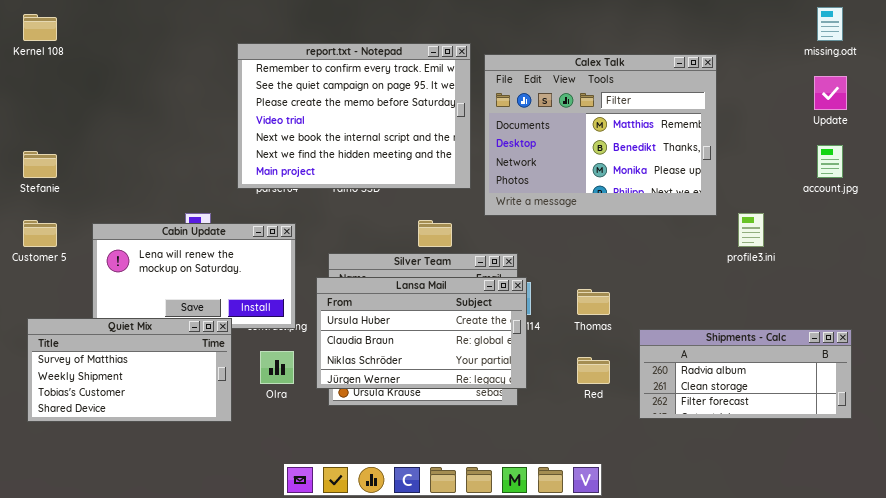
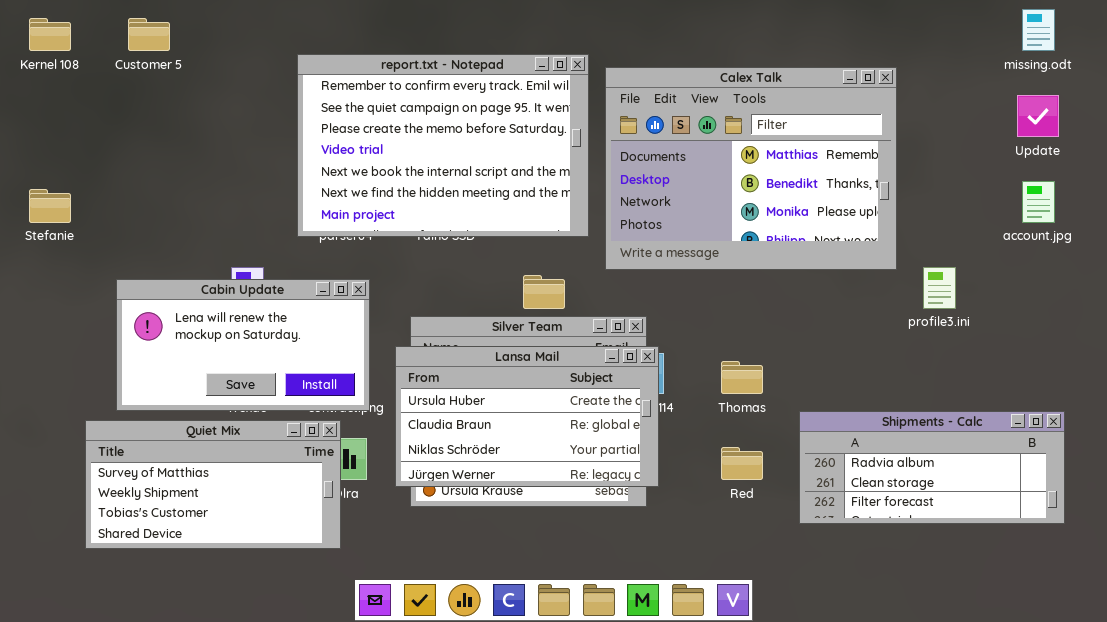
Customer 5: [23,220,57,247] -> [128,18,170,51], moved
Quiet Mix: [27,318,232,422] -> [85,420,341,549], moved

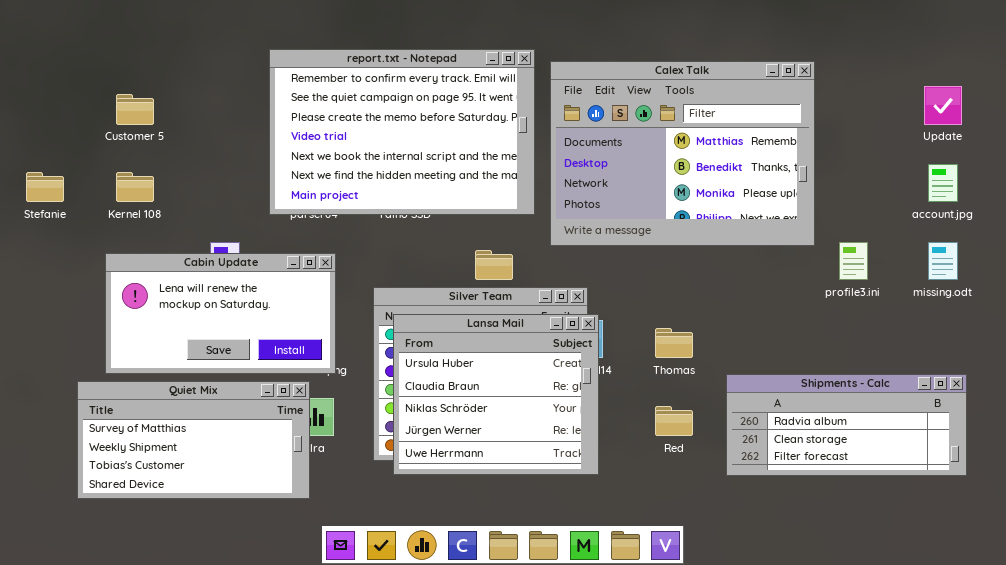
missing.odt: [1022,9,1055,51] -> [928,242,958,280], moved
Kernel 108: [29,18,71,51] -> [116,172,154,202], moved
Customer 5: [128,18,170,51] -> [116,94,154,125], moved
Lansa Mail: [395,346,659,487] -> [393,314,599,475], resized

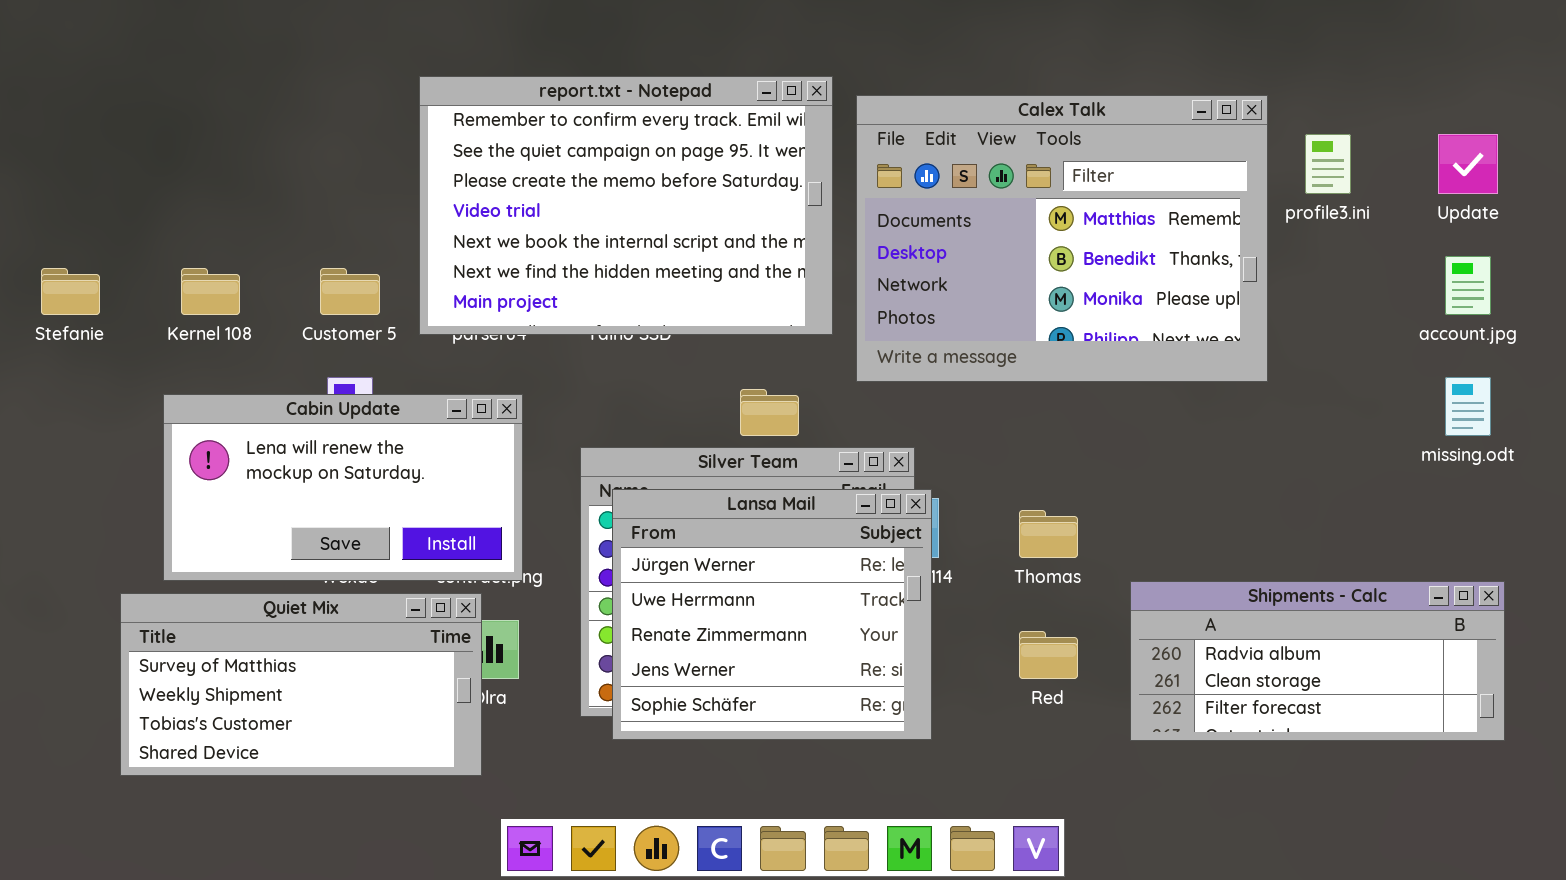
Customer 5: [116,94,154,125] -> [320,268,380,315], moved
profile3.ini: [839,242,868,280] -> [1305,134,1351,194], moved
Lansa Mail: [393,314,599,475] -> [612,489,932,740], scrolled down 3 rows

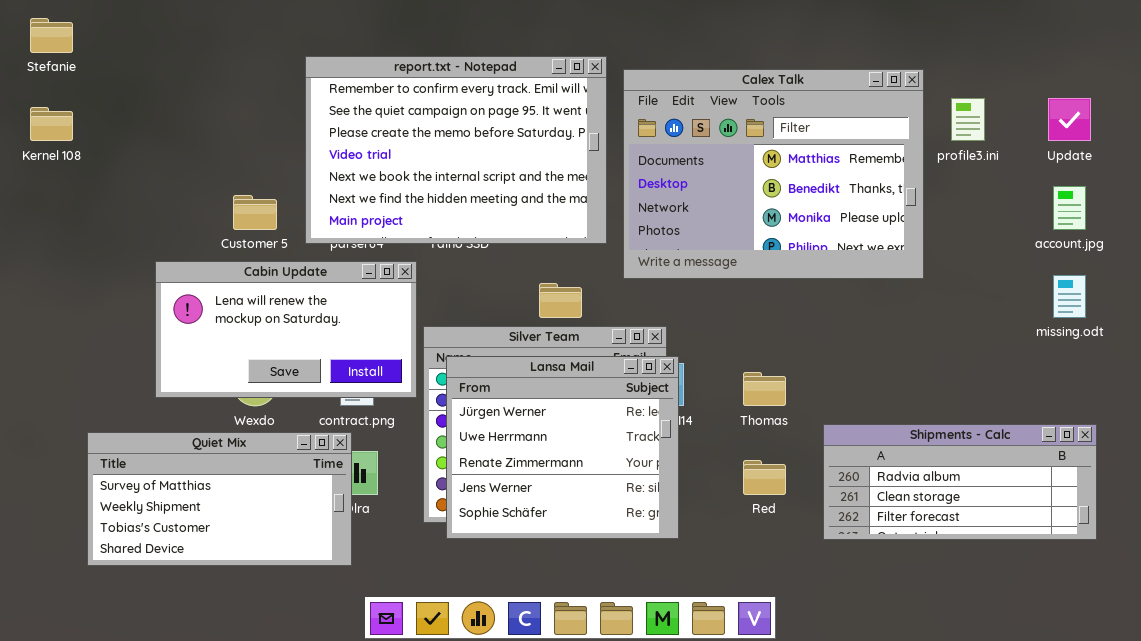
Stefanie: [41,268,100,315] -> [30,18,73,53], moved
Kernel 108: [181,268,240,315] -> [30,107,73,141], moved
Cabin Update: [163,394,523,581] -> [155,261,417,398], moved

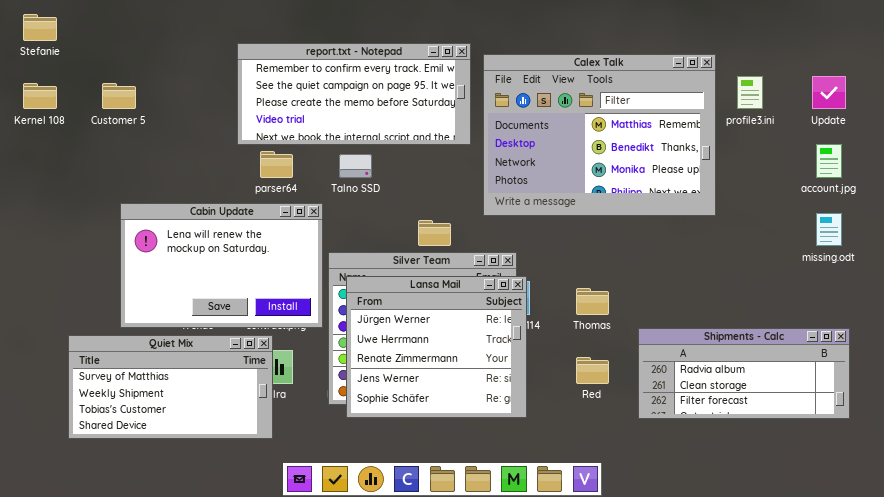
report.txt - Notepad: [305,56,607,244] -> [237,43,471,145], resized
Customer 5: [233,195,277,230] -> [102,83,136,109], moved
Cabin Update: [155,261,417,398] -> [120,203,323,328], resized

